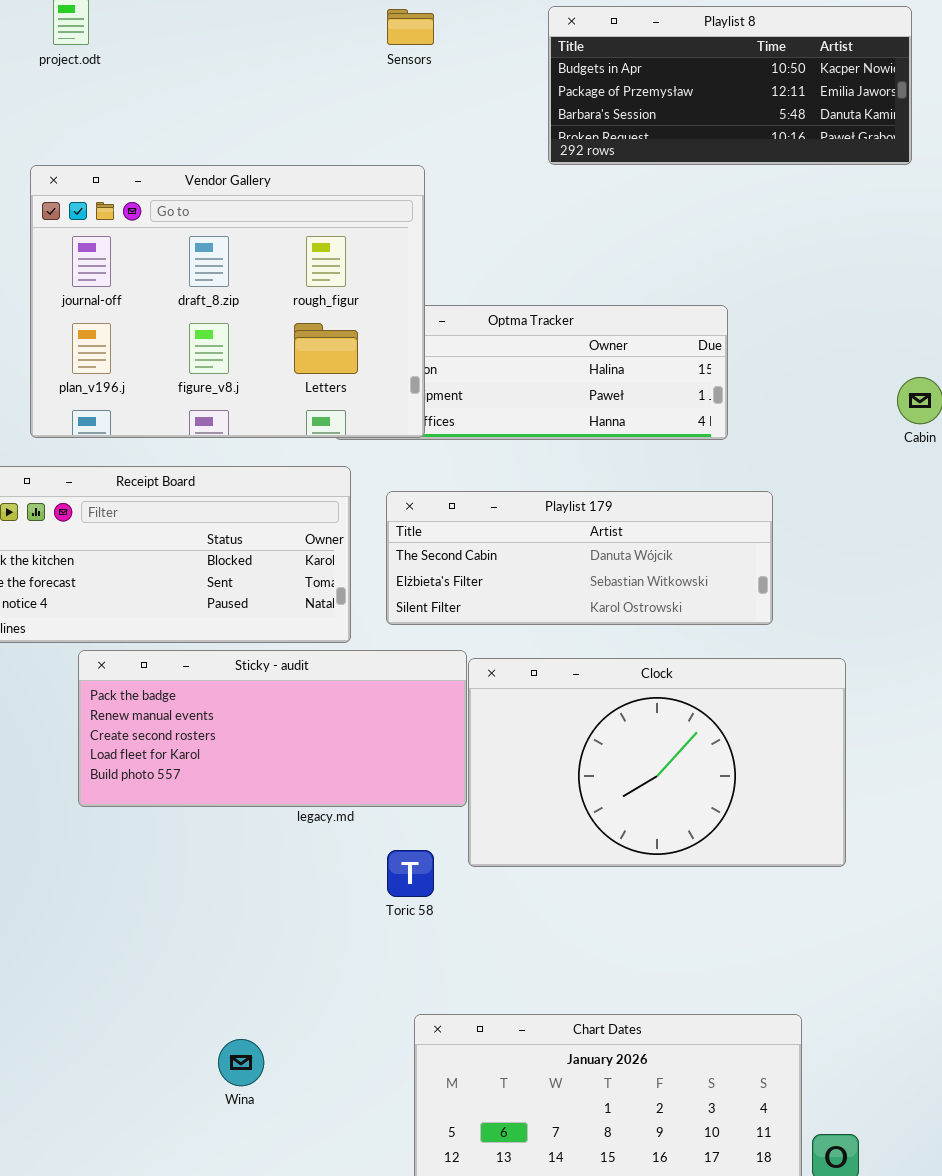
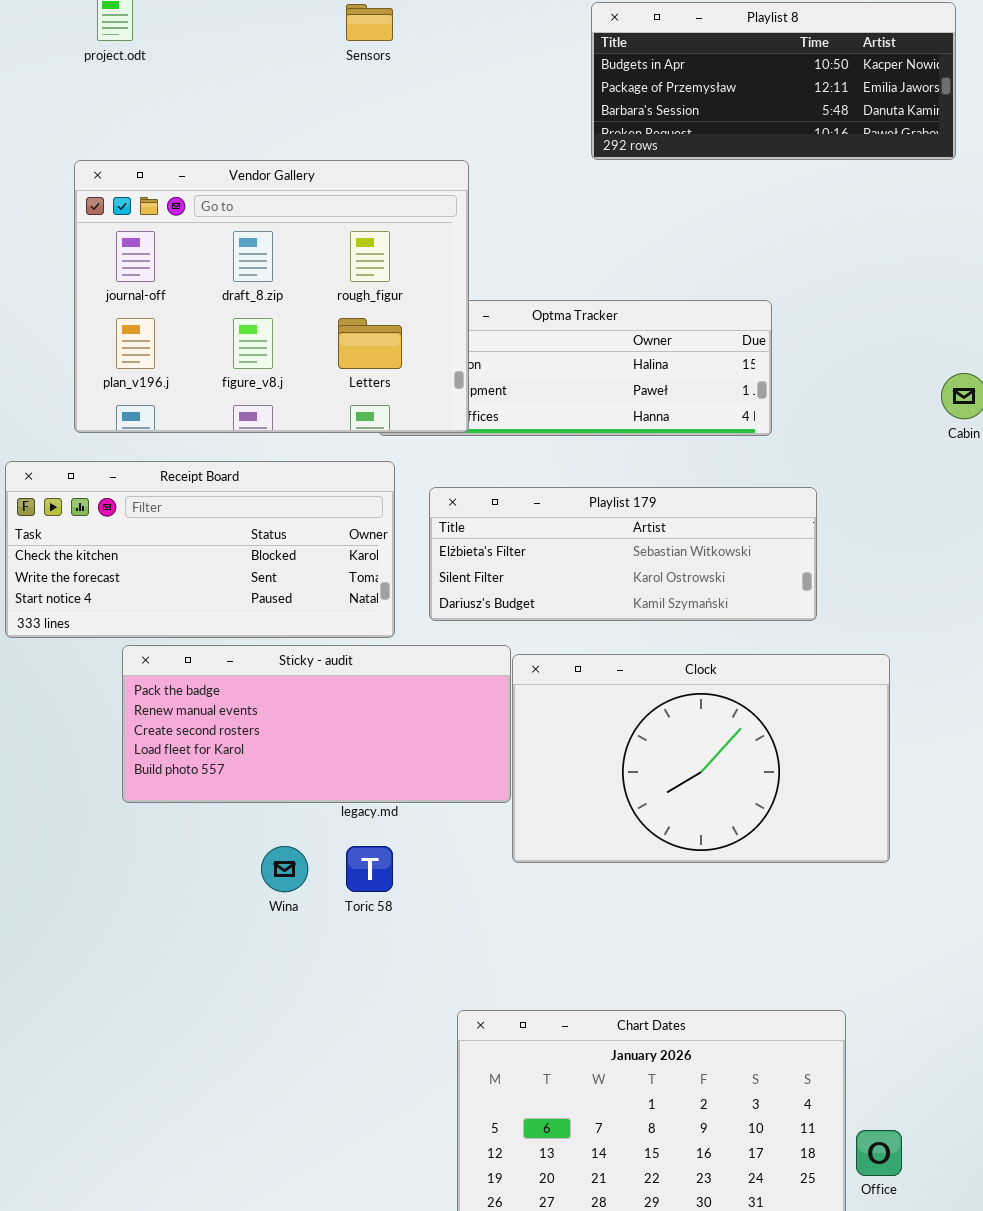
Sensors: [387,9,434,45] -> [346,4,393,41], moved
Playlist 179: [386,491,773,625] -> [429,487,817,621], scrolled down 1 row
Toric 58: [387,850,434,897] -> [346,846,393,892], moved
Wina: [218,1039,264,1086] -> [261,846,308,892], moved

